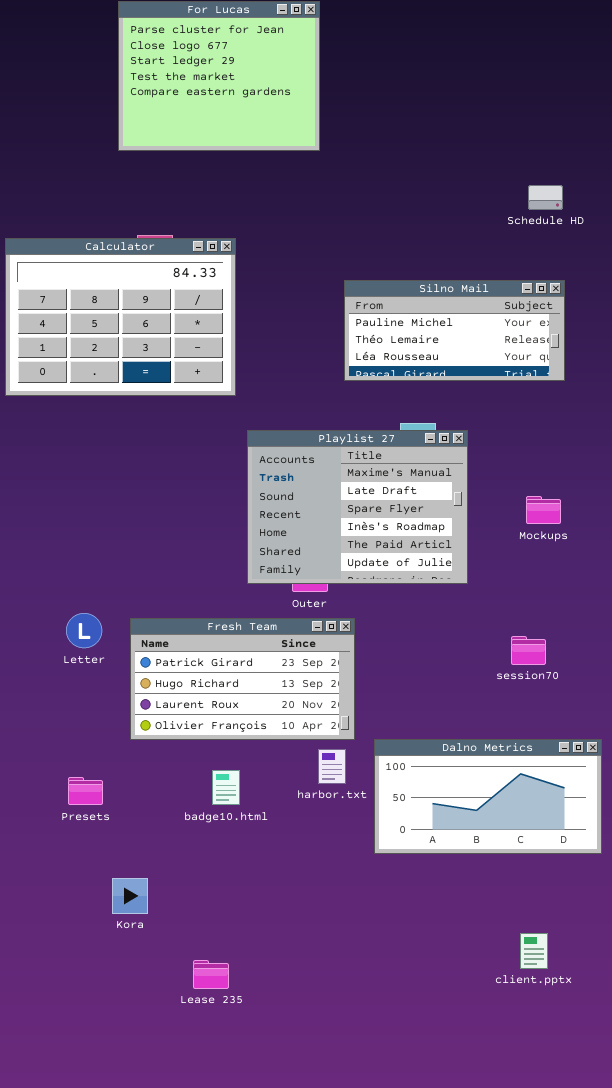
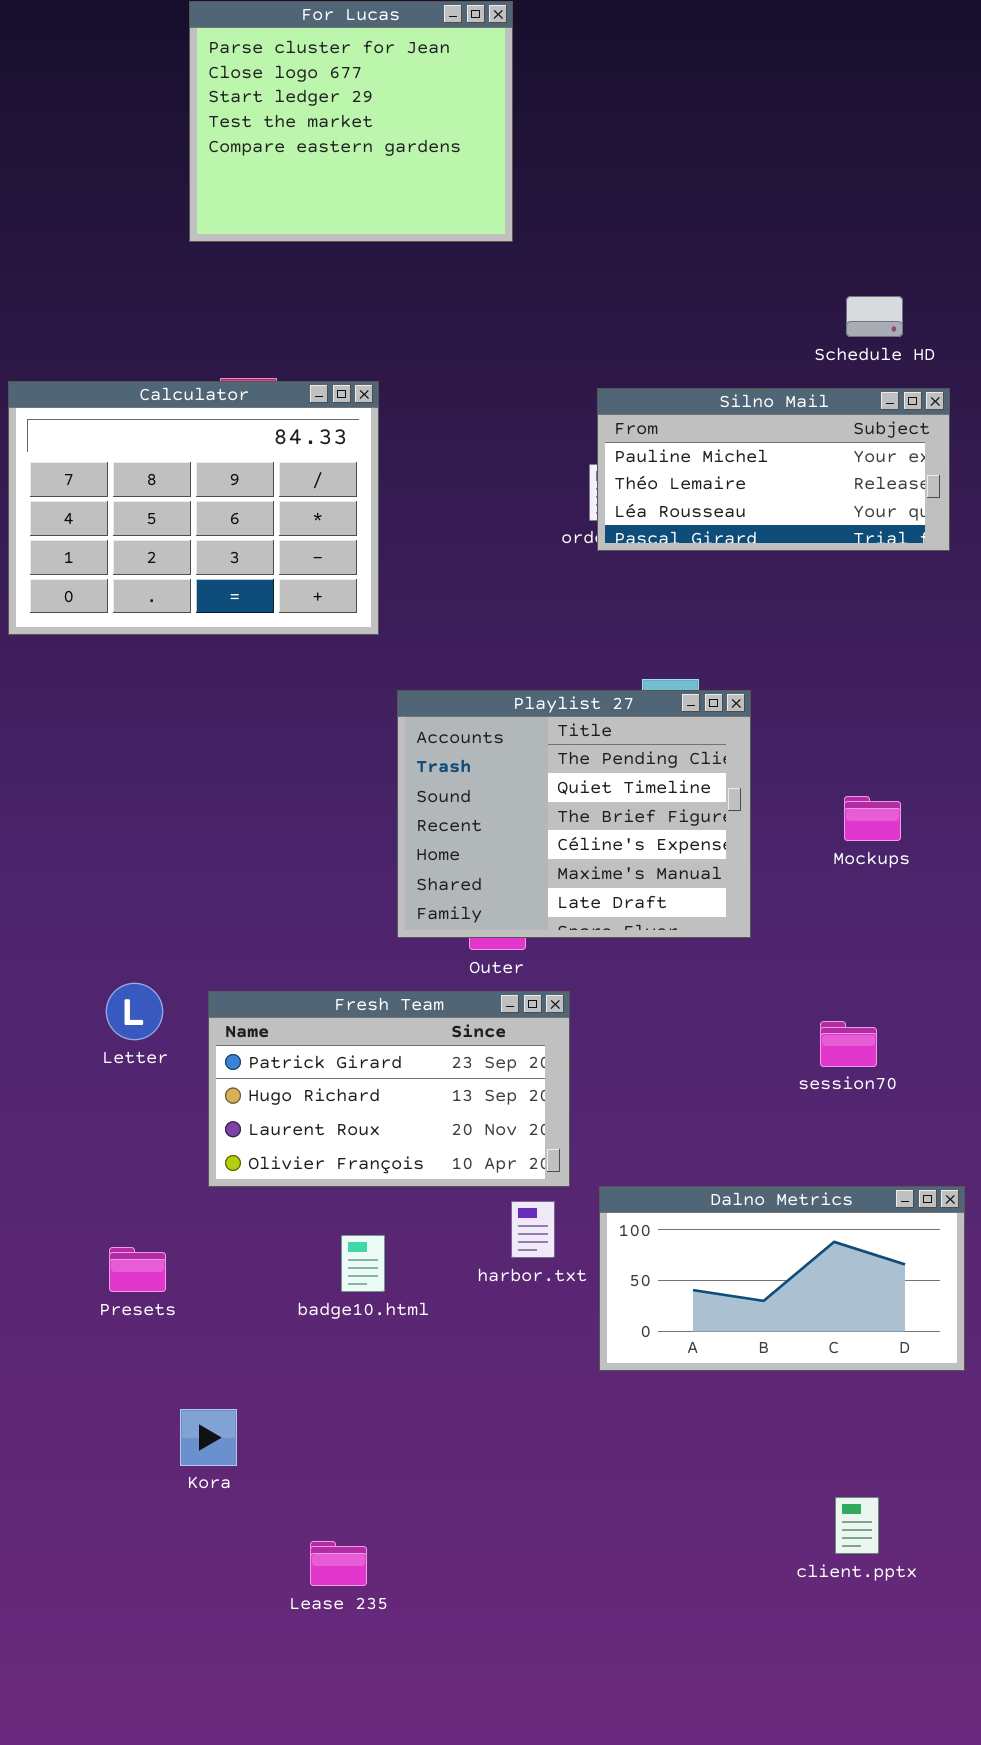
Silno Mail: [344,280,565,381] -> [597,388,950,551], moved
Playlist 27: [247,430,468,584] -> [397,690,751,938], scrolled up 4 rows

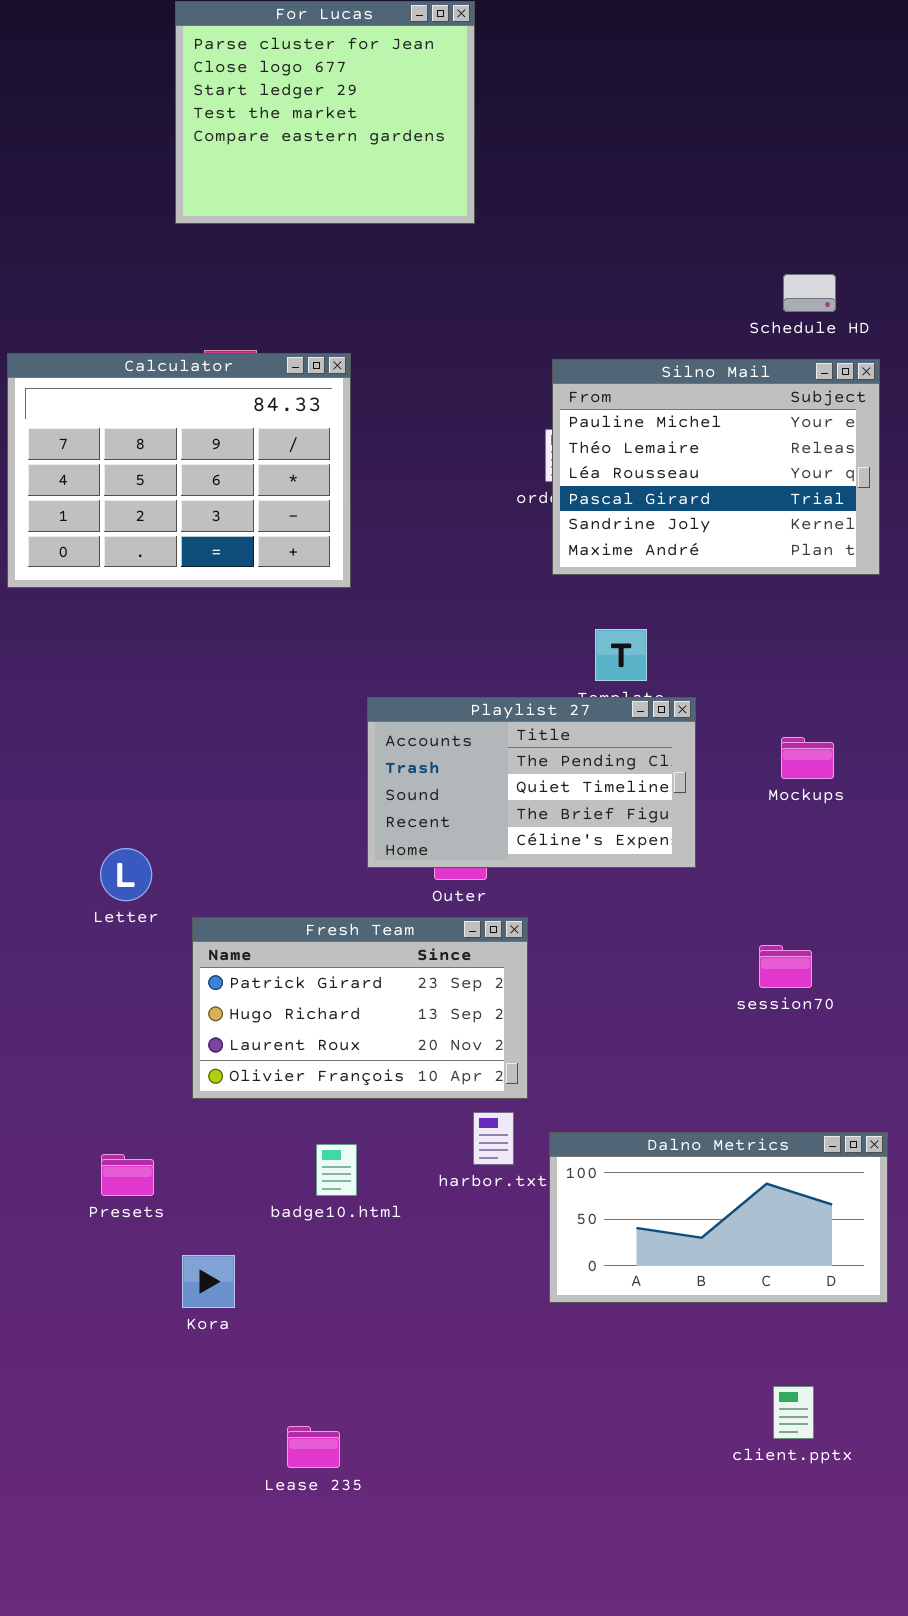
Silno Mail: [597,388,950,551] -> [552,359,880,575], resized
Playlist 27: [397,690,751,938] -> [367,697,696,868], resized
Letter: [106,983,163,1040] -> [100,848,152,901], moved
Dalno Metrics: [599,1186,965,1371] -> [549,1132,888,1303], moved
Kora: [180,1409,237,1466] -> [182,1255,235,1308], moved

